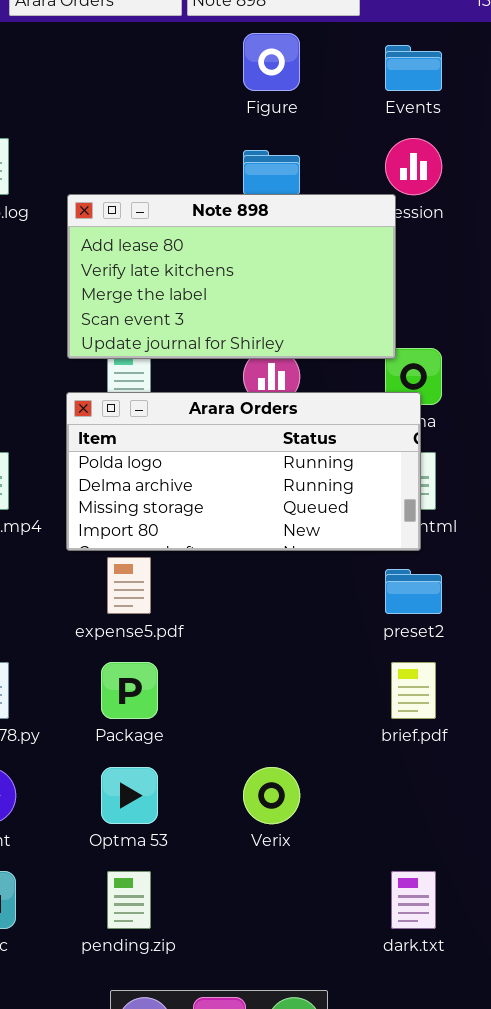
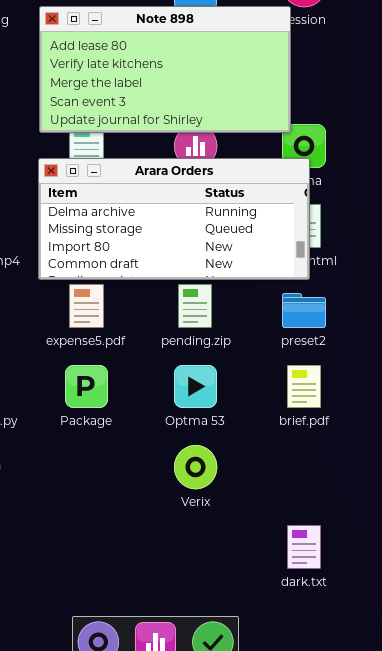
Arara Orders: [66,392,421,551] -> [38,158,310,280], scrolled down 1 row
Optma 53: [101,767,158,824] -> [174,365,217,408], moved
pending.zip: [107,871,151,929] -> [178,284,212,328], moved

